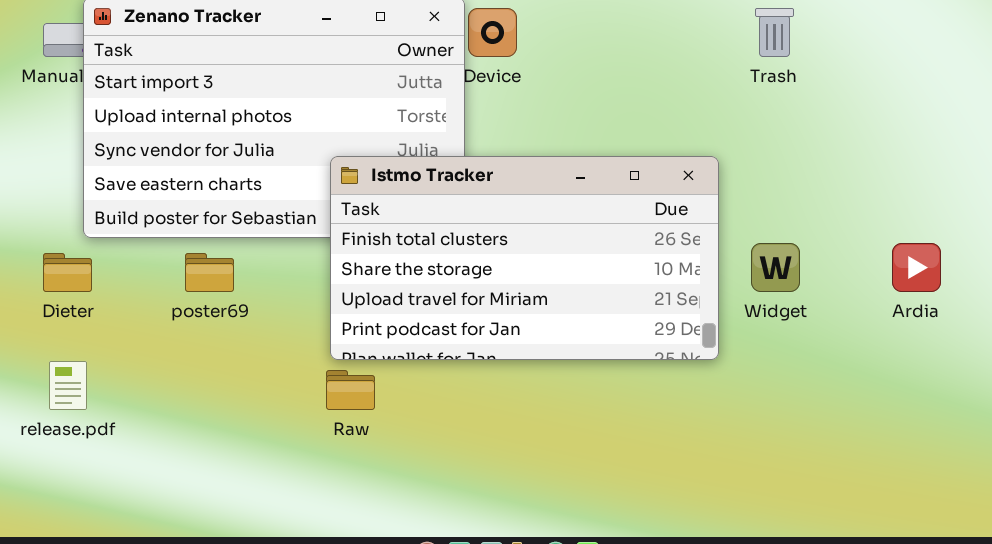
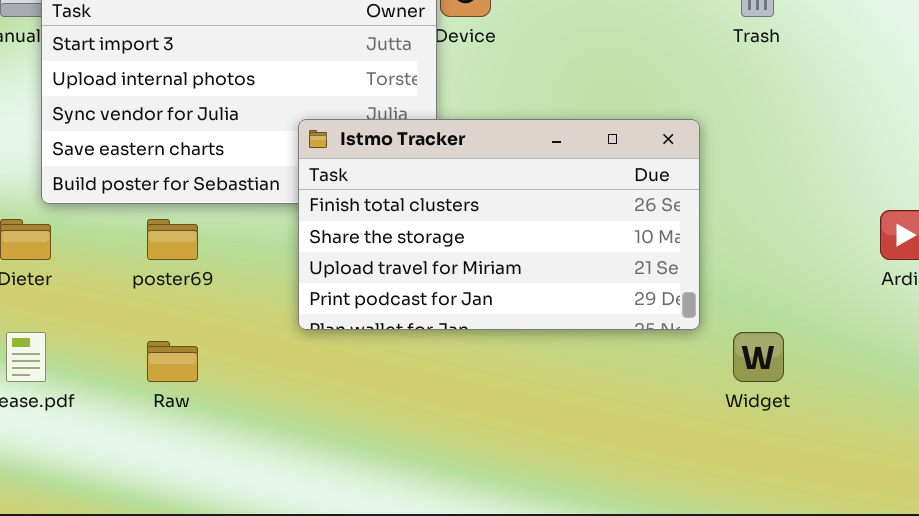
Widget: [751,243,800,292] -> [733,332,784,382], moved
Raw: [326,370,375,410] -> [147,341,198,382], moved

